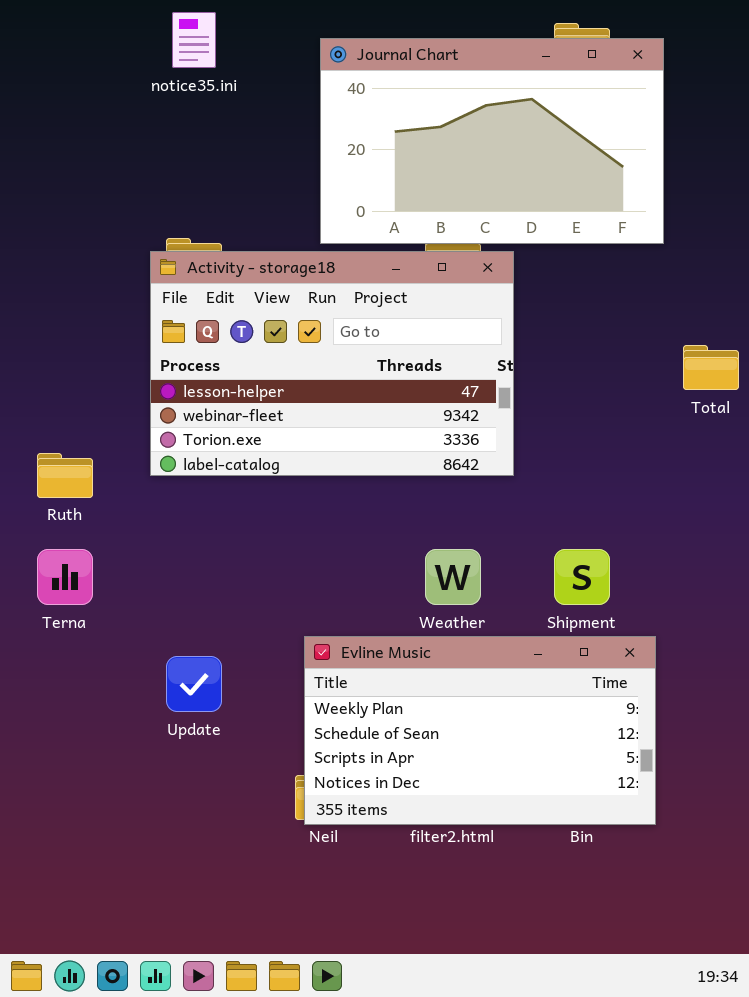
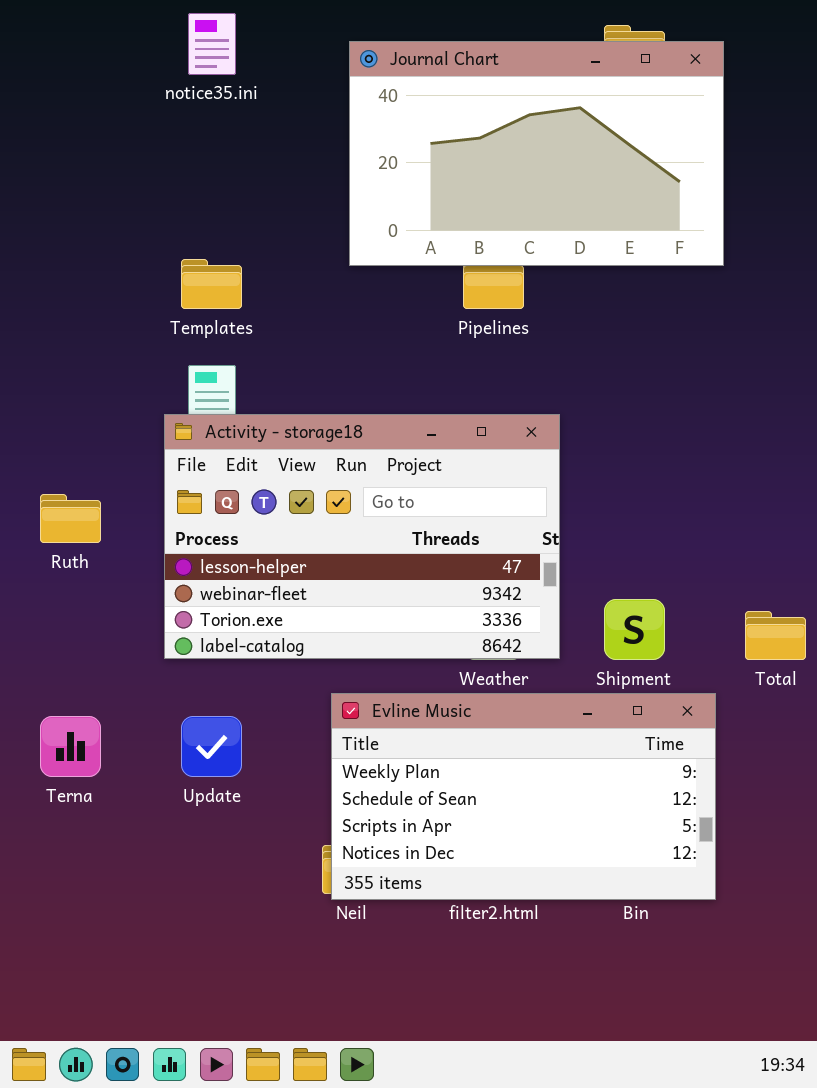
Activity - storage18: [150,251,514,476] -> [164,414,560,659], moved
Total: [683,345,739,390] -> [745,611,806,660], moved
Terna: [37,549,93,605] -> [40,716,101,777], moved

